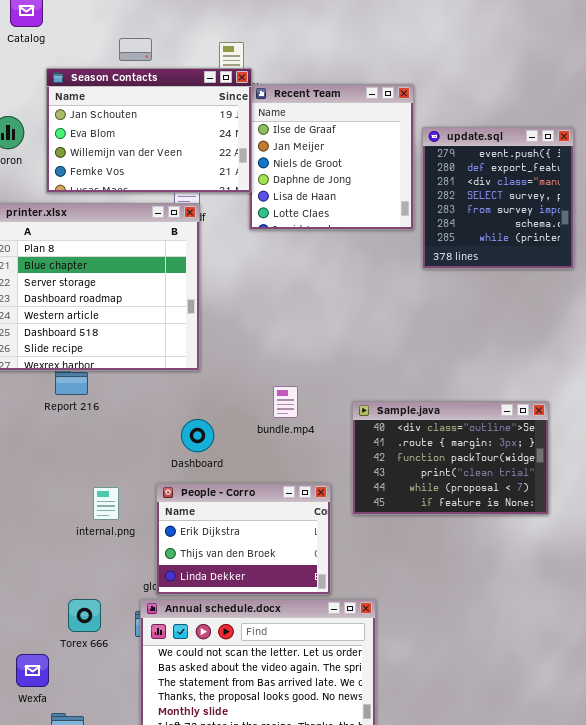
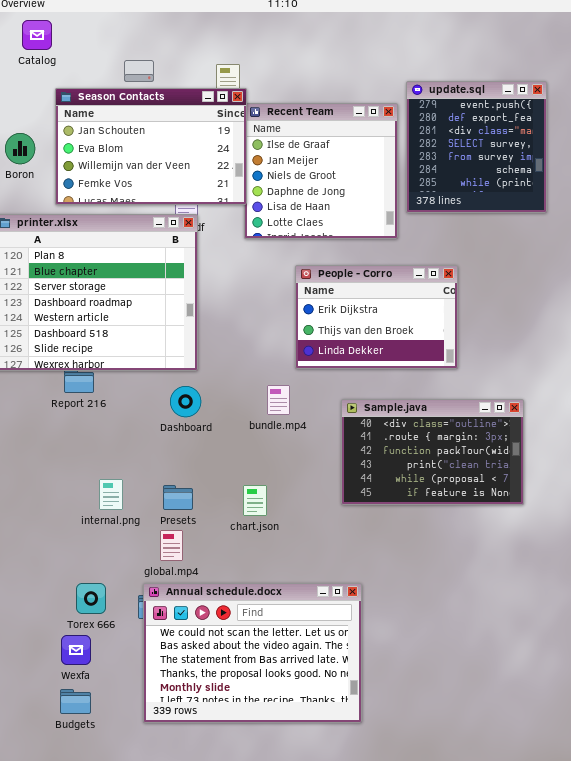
update.sql: [422,127,574,269] -> [406,81,547,213], moved
Dashboard: [181,419,214,452] -> [170,386,201,417], moved
People - Corro: [156,483,331,595] -> [295,265,458,369], moved
Wexfa: [16,654,49,687] -> [61,635,91,665], moved

